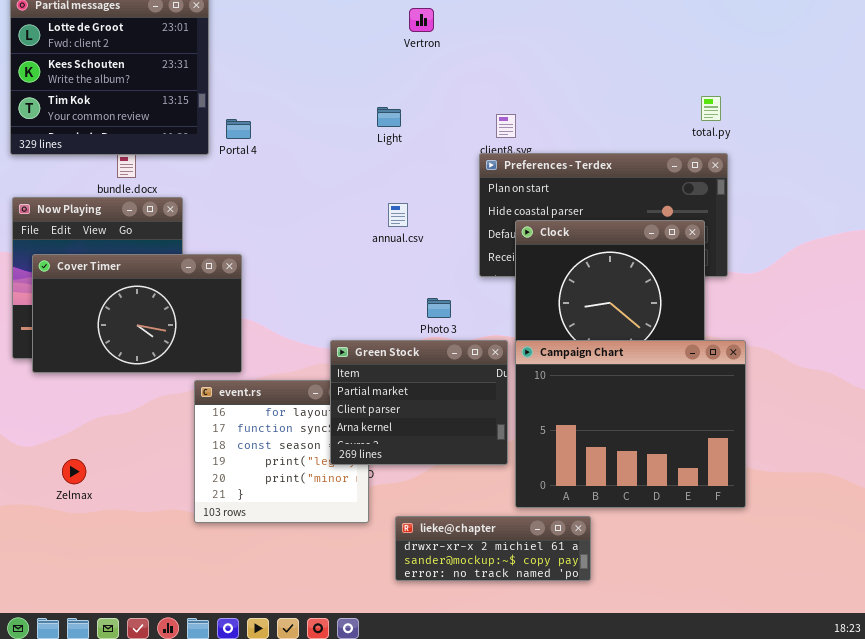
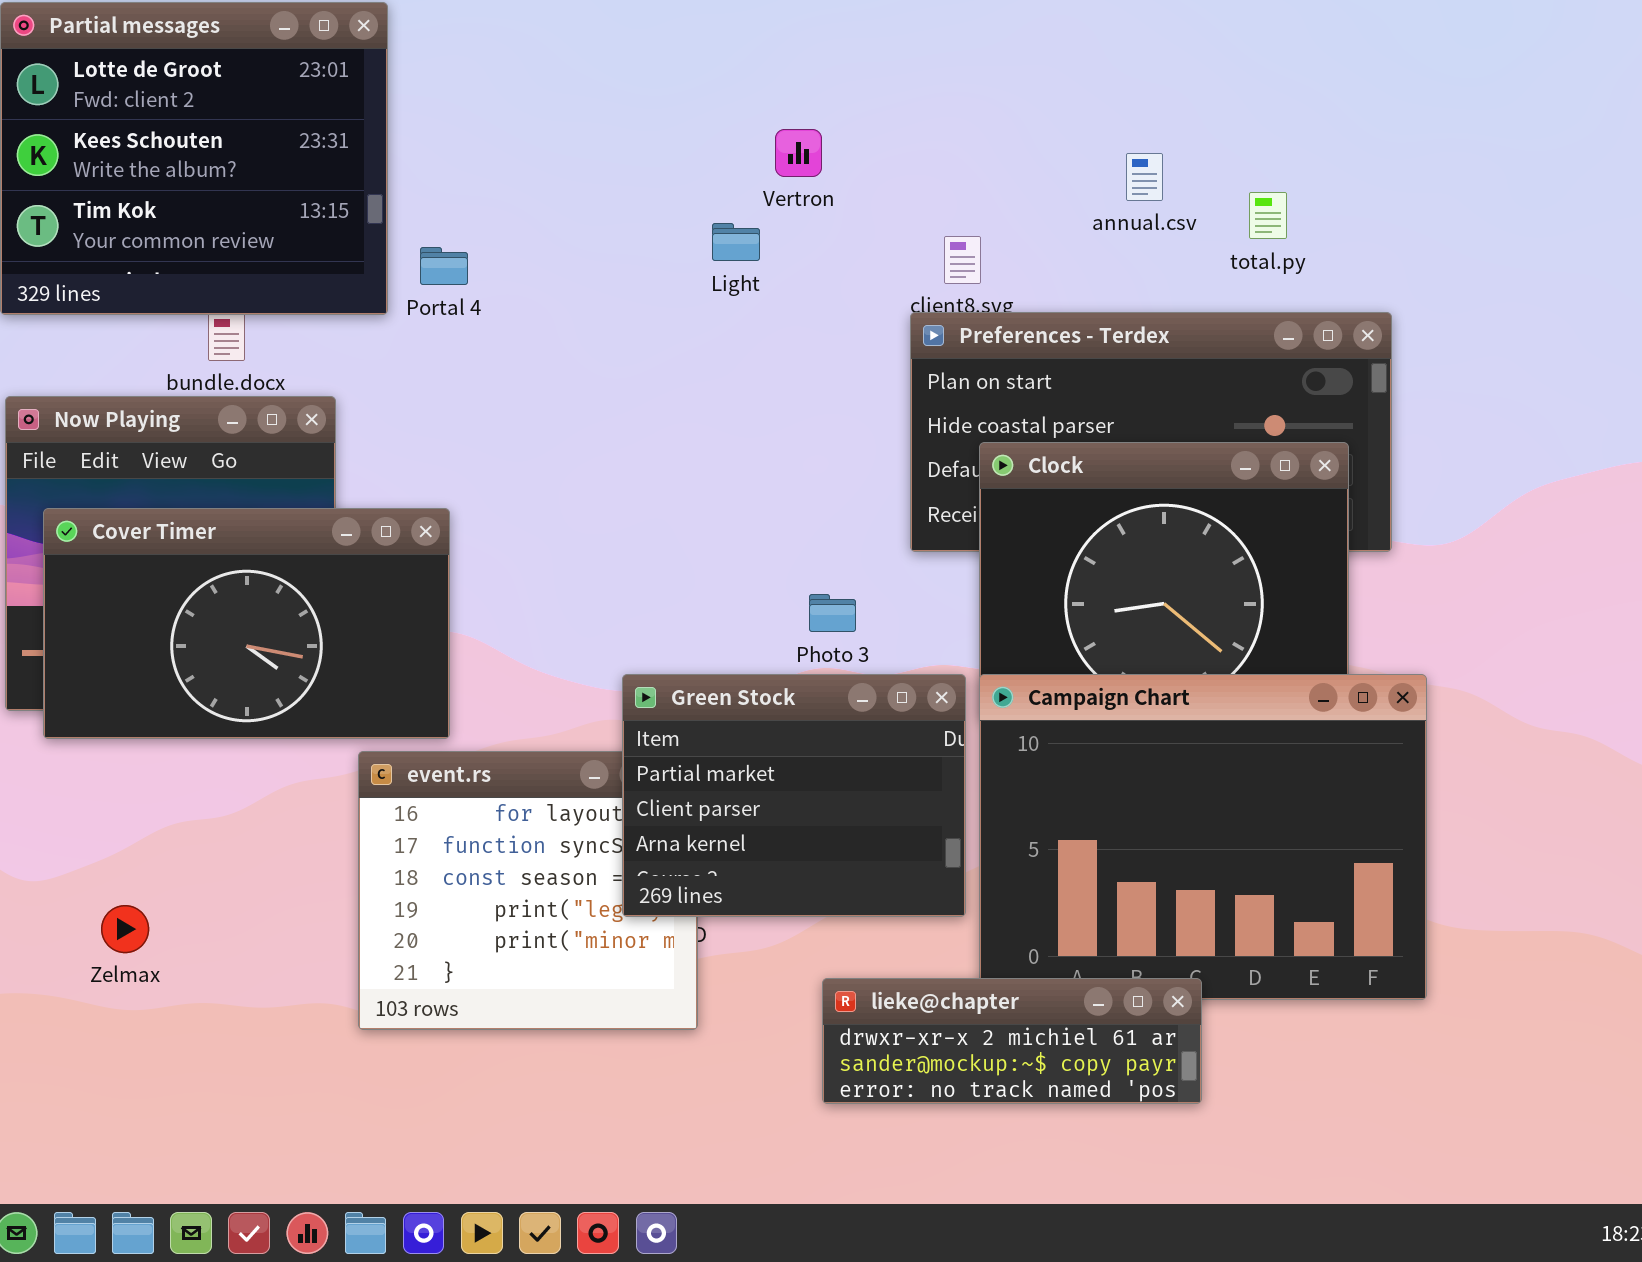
Vertron: [409,8,434,32] -> [775,129,822,177], moved
total.py: [701,96,721,121] -> [1249,192,1287,239], moved
annual.csv: [388,203,408,227] -> [1126,153,1163,201], moved
lieke@chapter: [395,516,591,581] -> [822,978,1202,1104], moved

